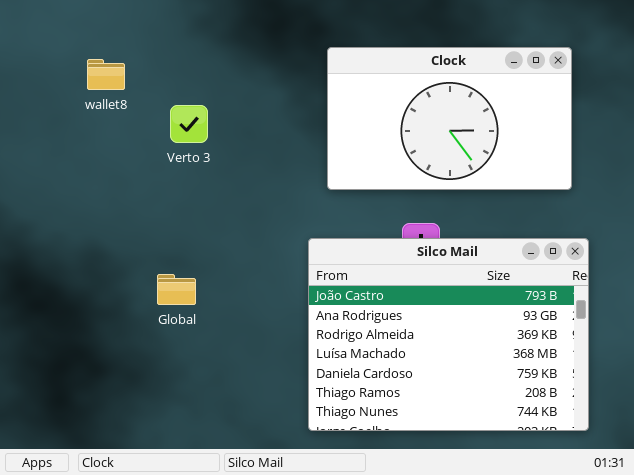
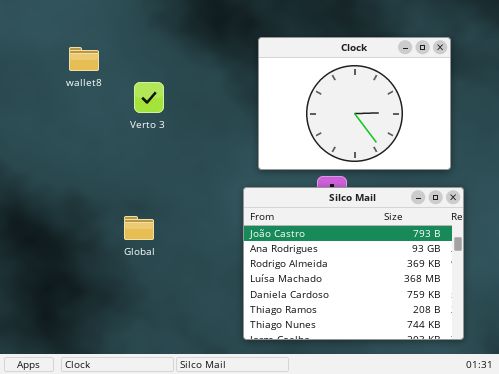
Clock: [327,47,572,190] -> [258,37,451,170], resized

